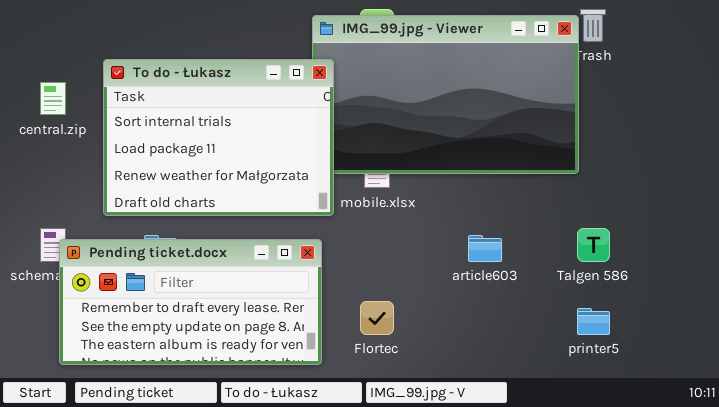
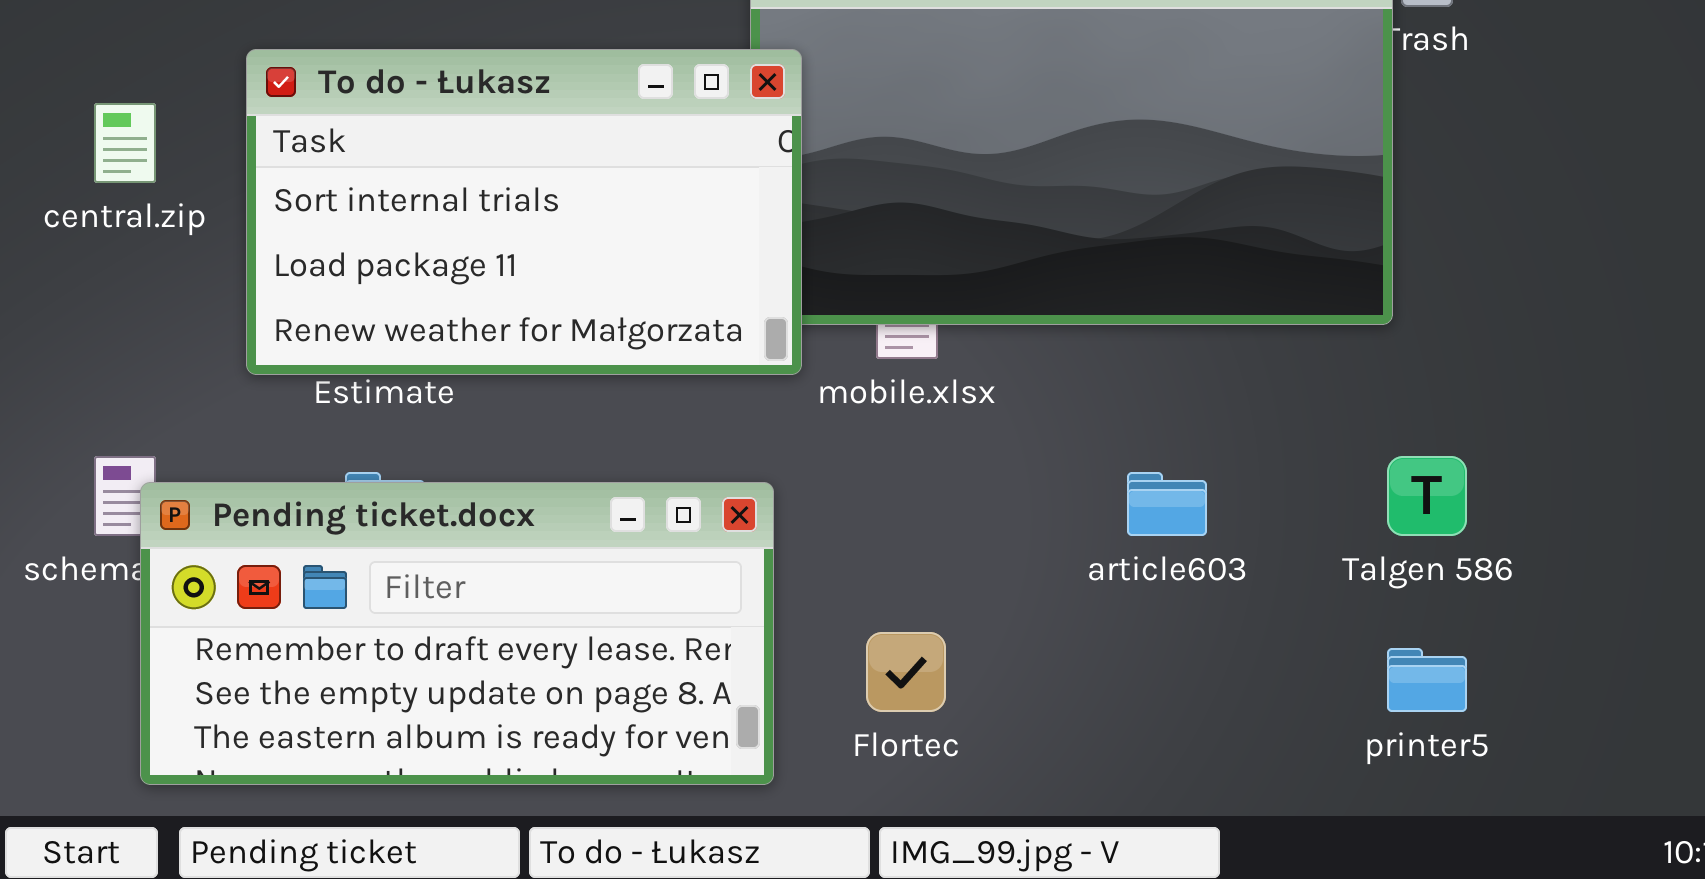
To do - Łukasz: [103,59,334,216] -> [246,49,802,375], resized

